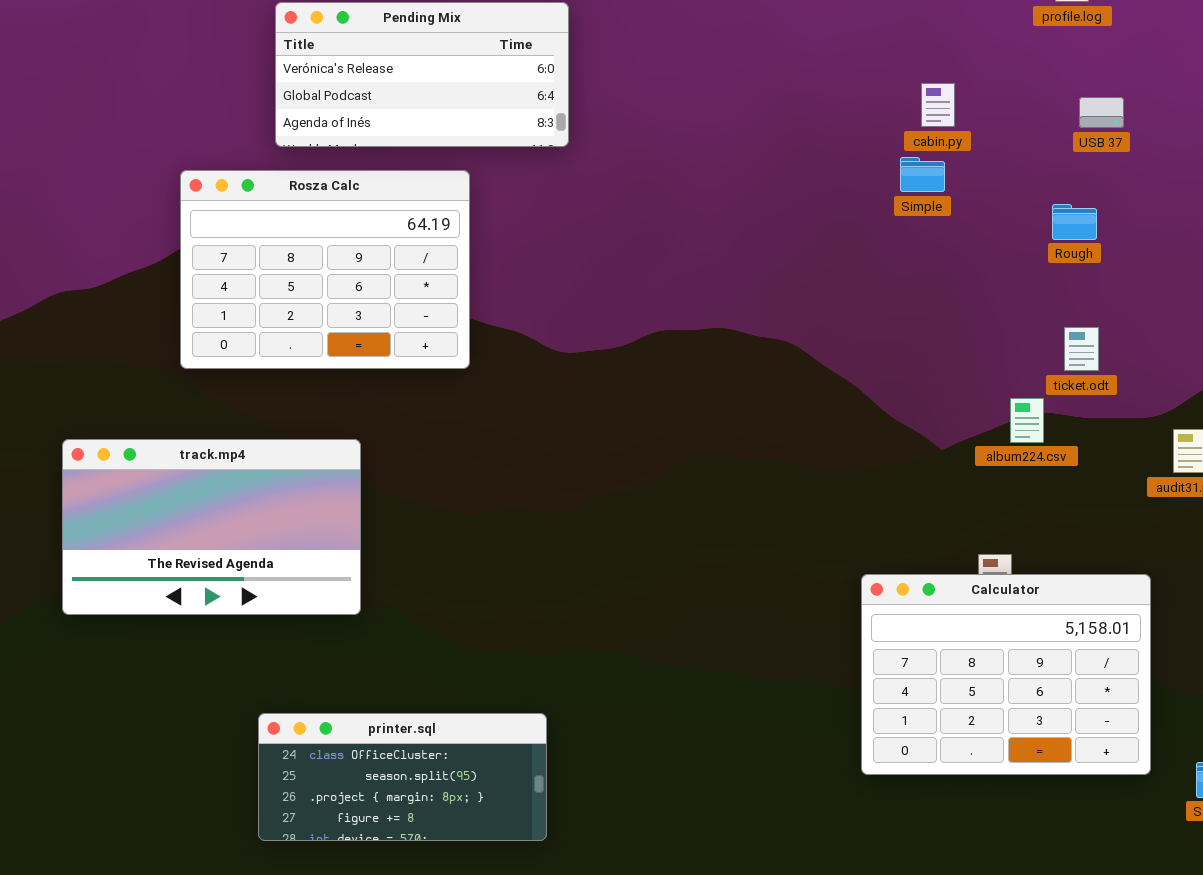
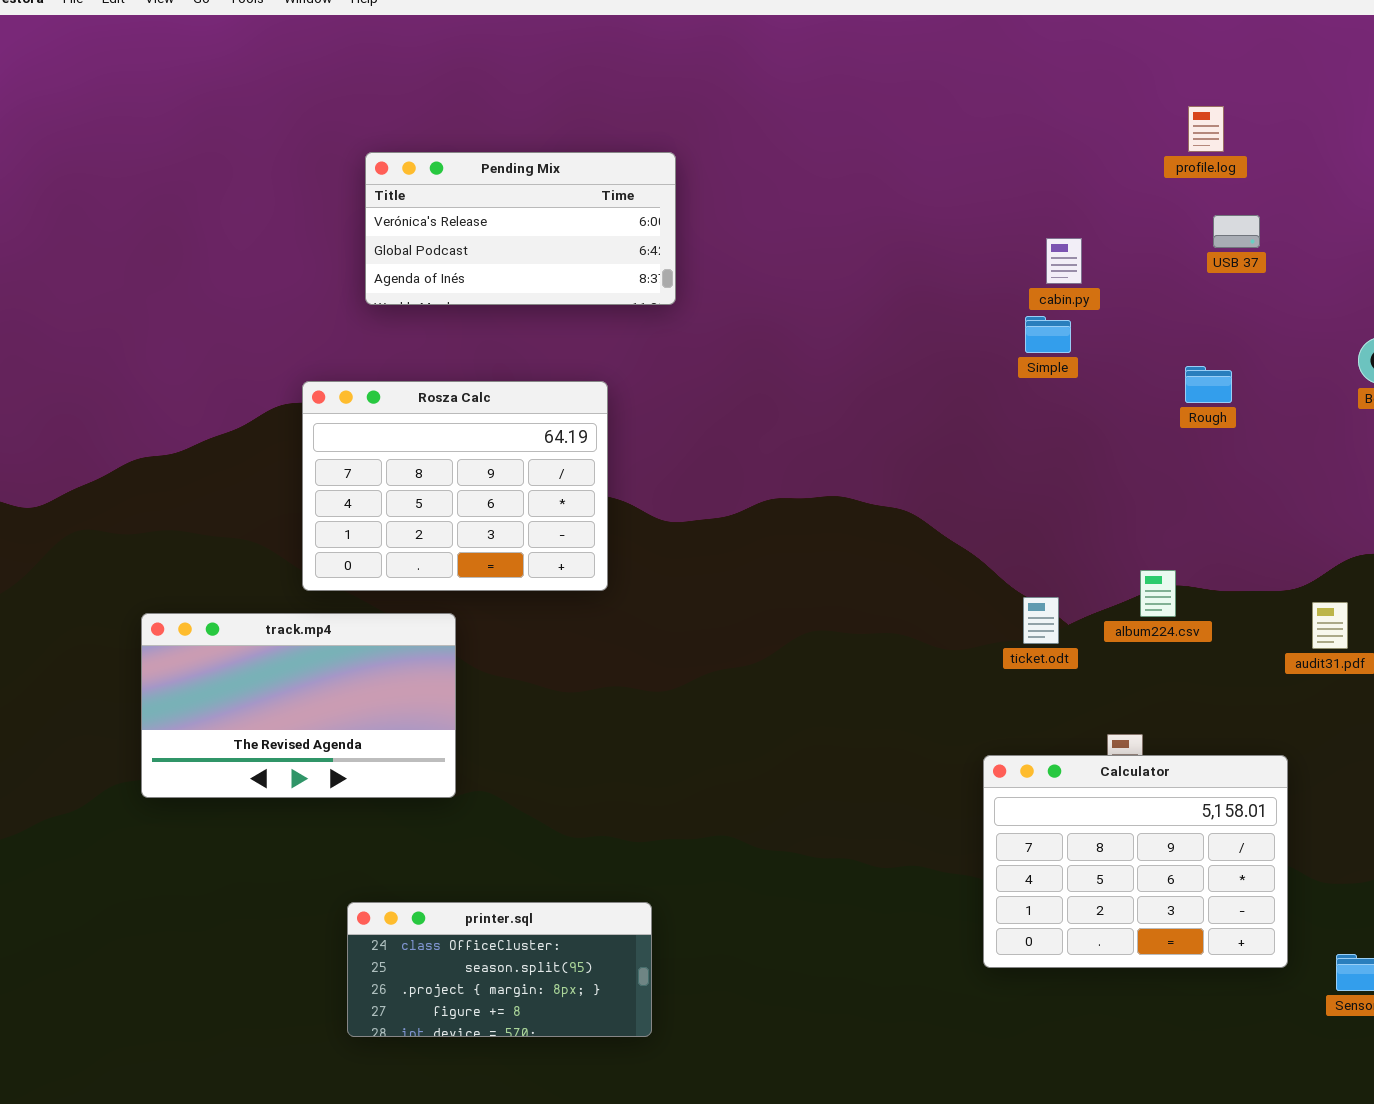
USB 37: [1079,97,1124,128] -> [1213,215,1260,248], moved
Rosza Calc: [180,170,470,369] -> [302,381,608,591], moved
ticket.odt: [1064,327,1099,371] -> [1023,597,1059,644], moved

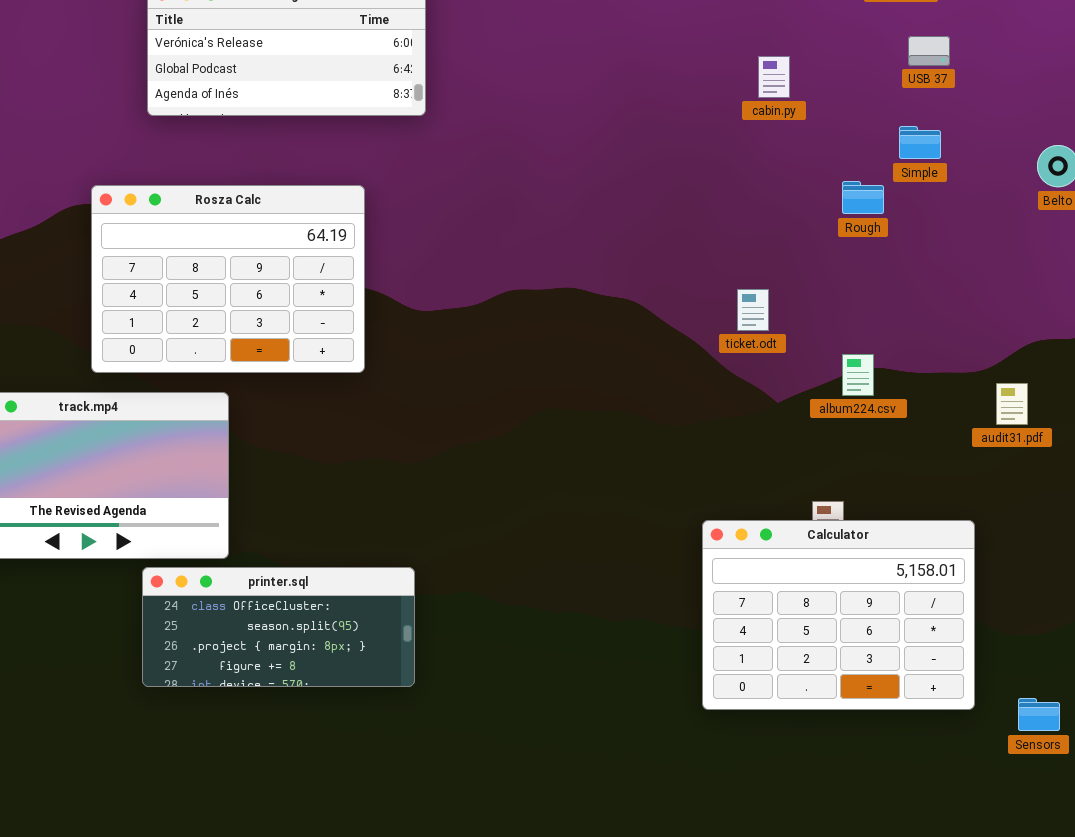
Simple: [1025,316,1071,353] -> [899,126,941,159], moved
Rough: [1185,366,1232,403] -> [842,181,884,214], moved
ticket.odt: [1023,597,1059,644] -> [737,289,769,331], moved
printer.sql: [347,902,652,1037] -> [142,567,415,687], moved

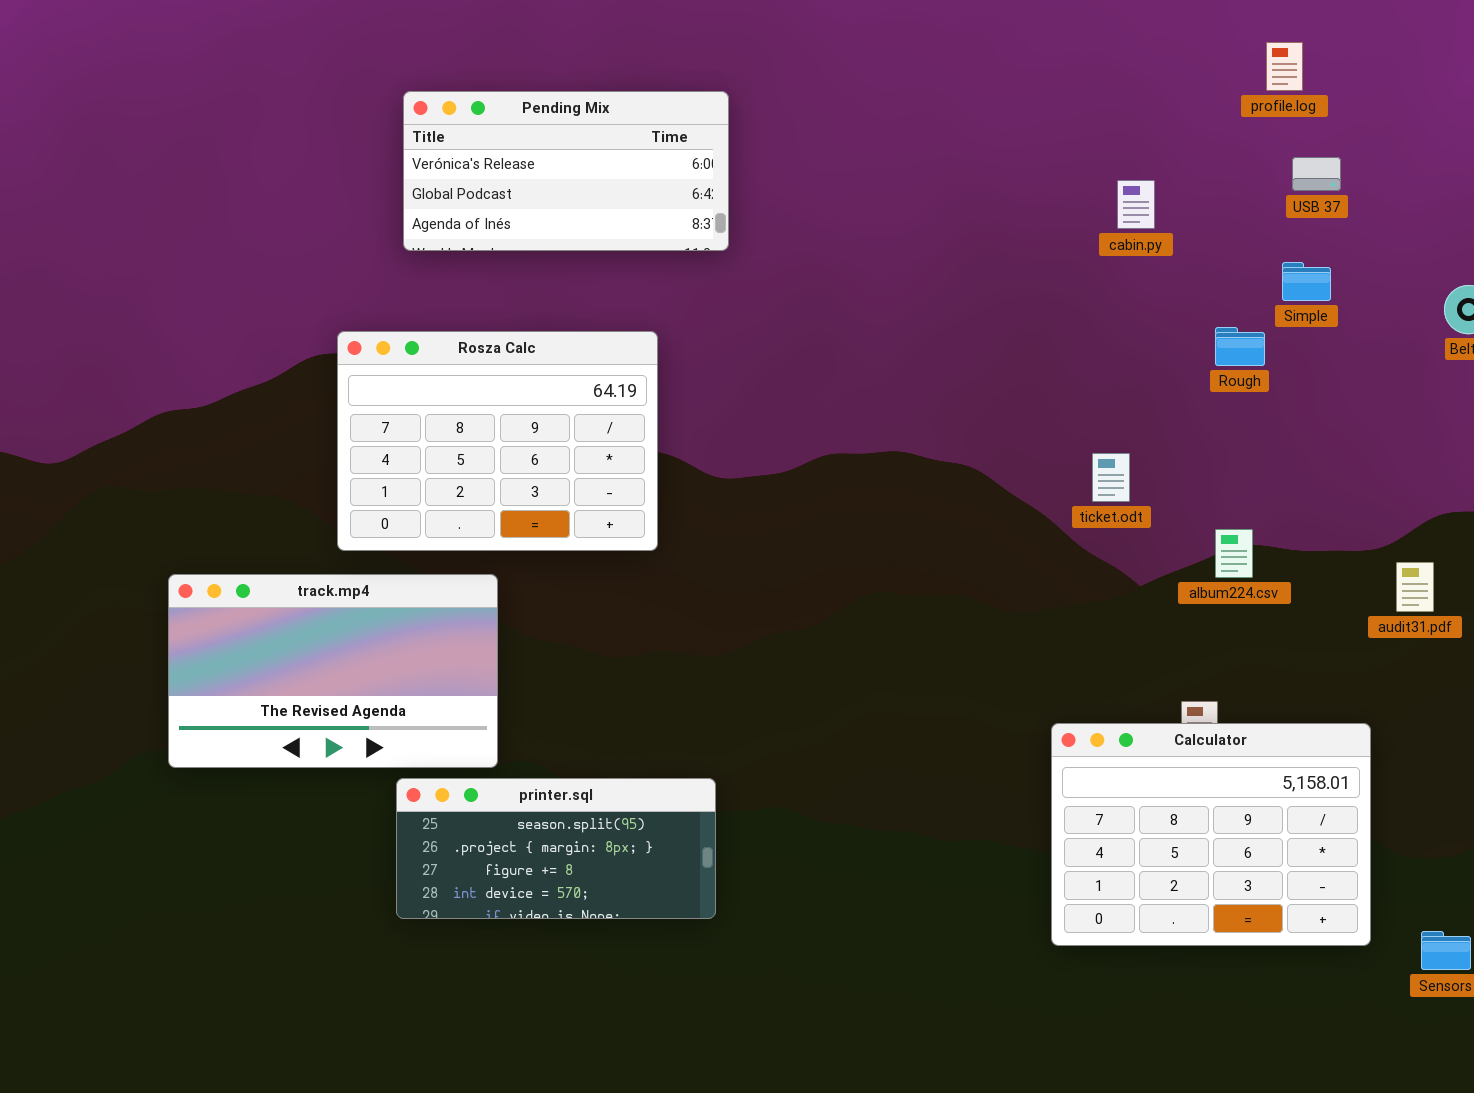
printer.sql: [142,567,415,687] -> [396,778,716,919], scrolled down 1 row

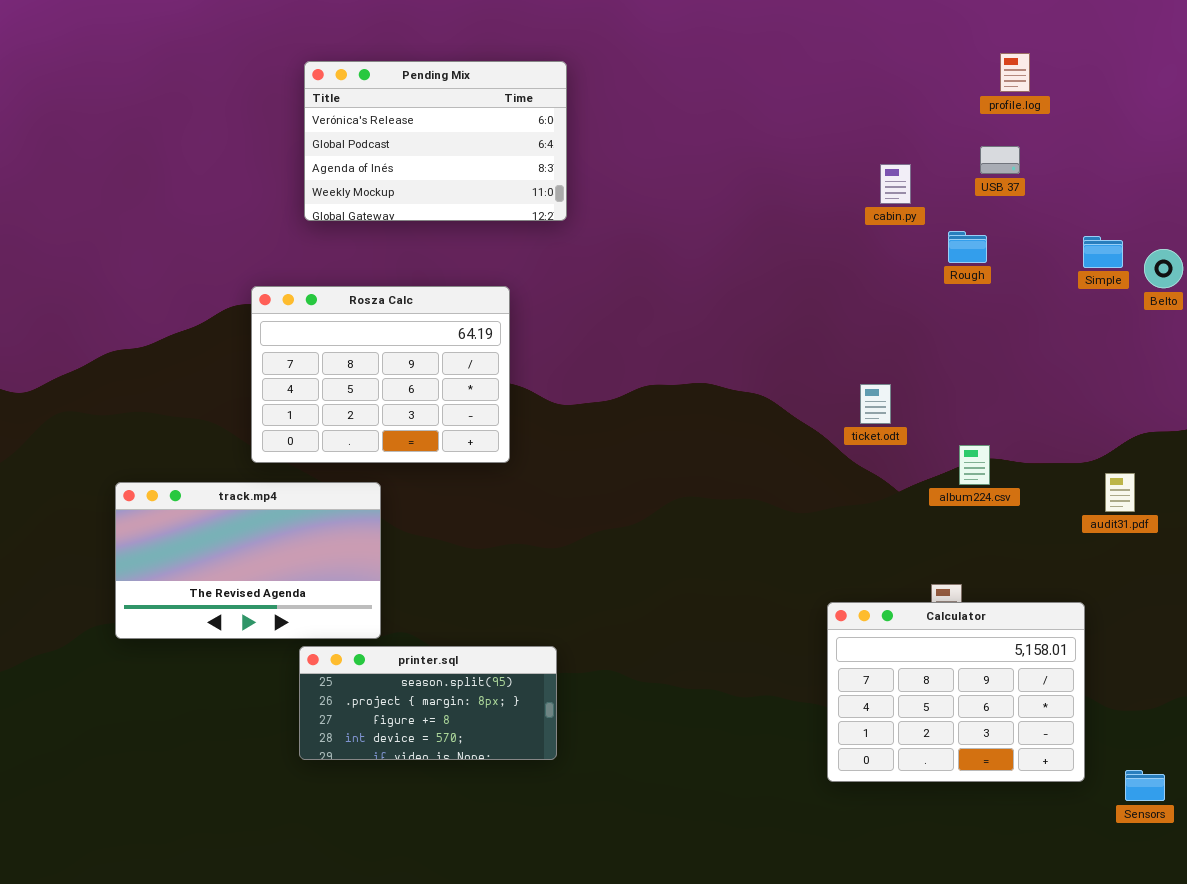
Pending Mix: [403,91,729,251] -> [304,61,567,221], resized
USB 37: [1292,157,1341,191] -> [980,146,1020,174], moved
Simple: [1282,262,1331,301] -> [1083,236,1123,268], moved
Rough: [1215,327,1265,366] -> [948,231,987,263], moved

